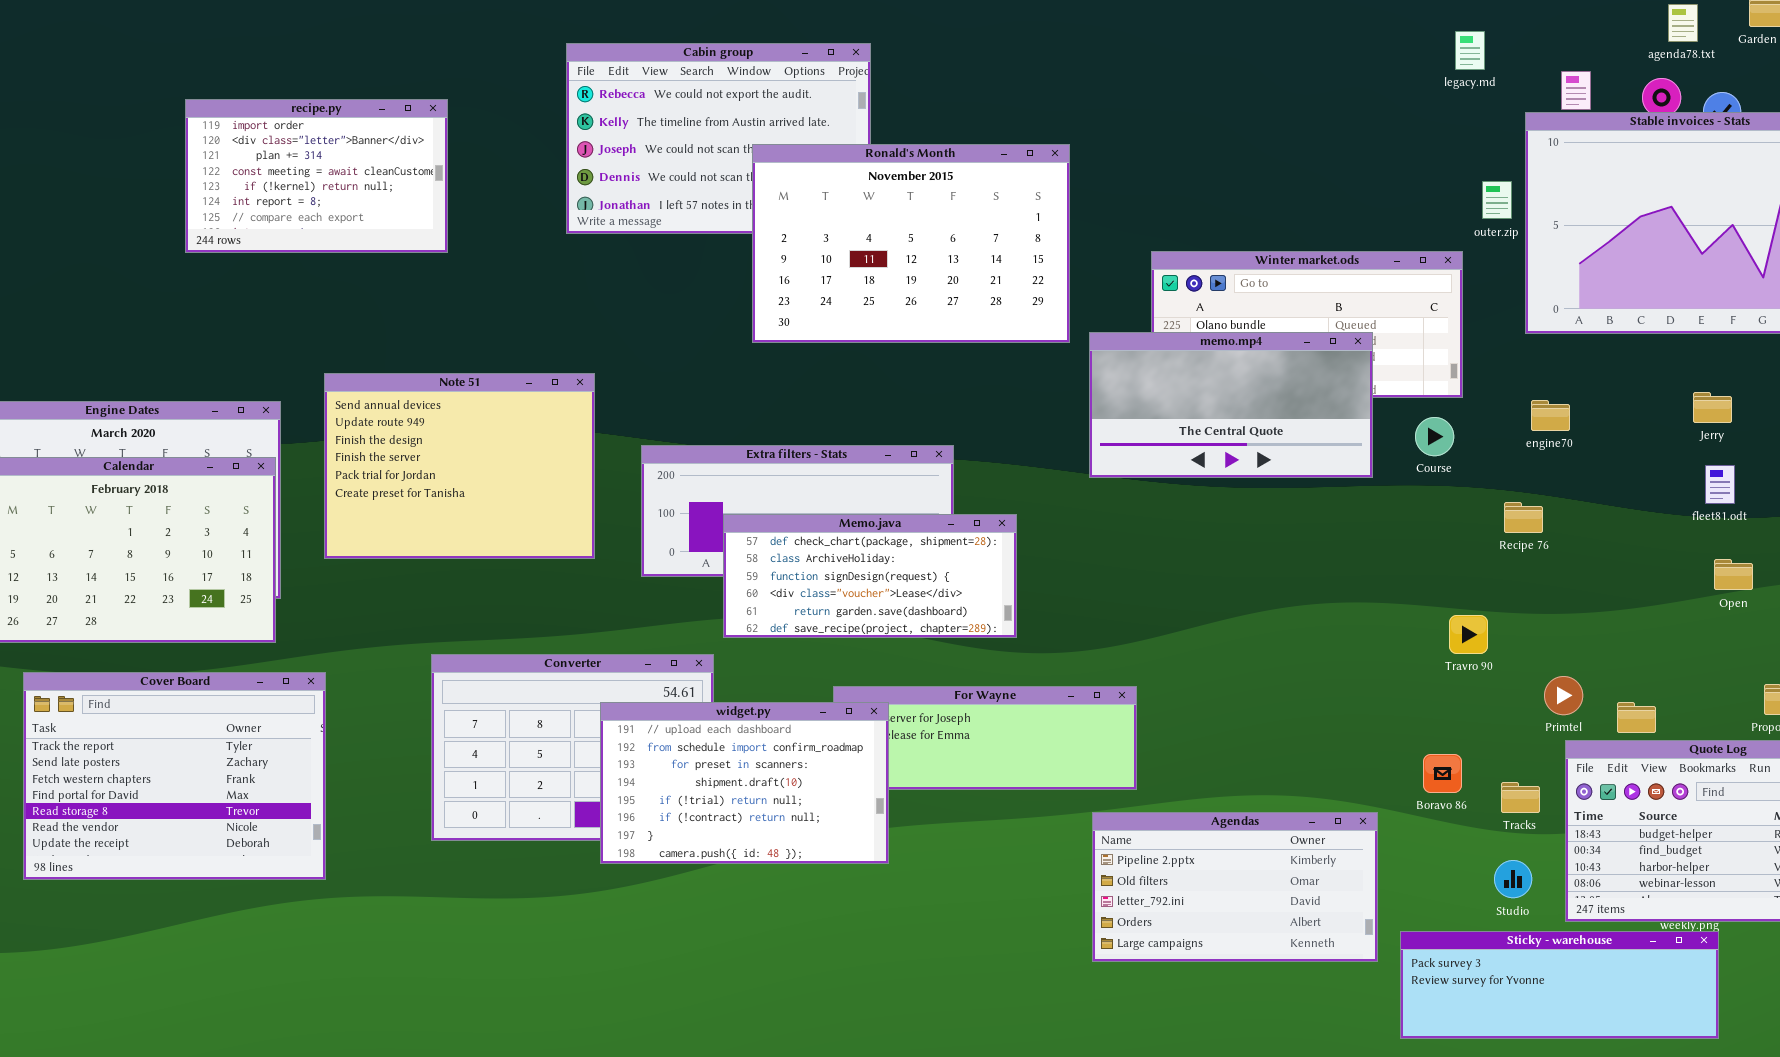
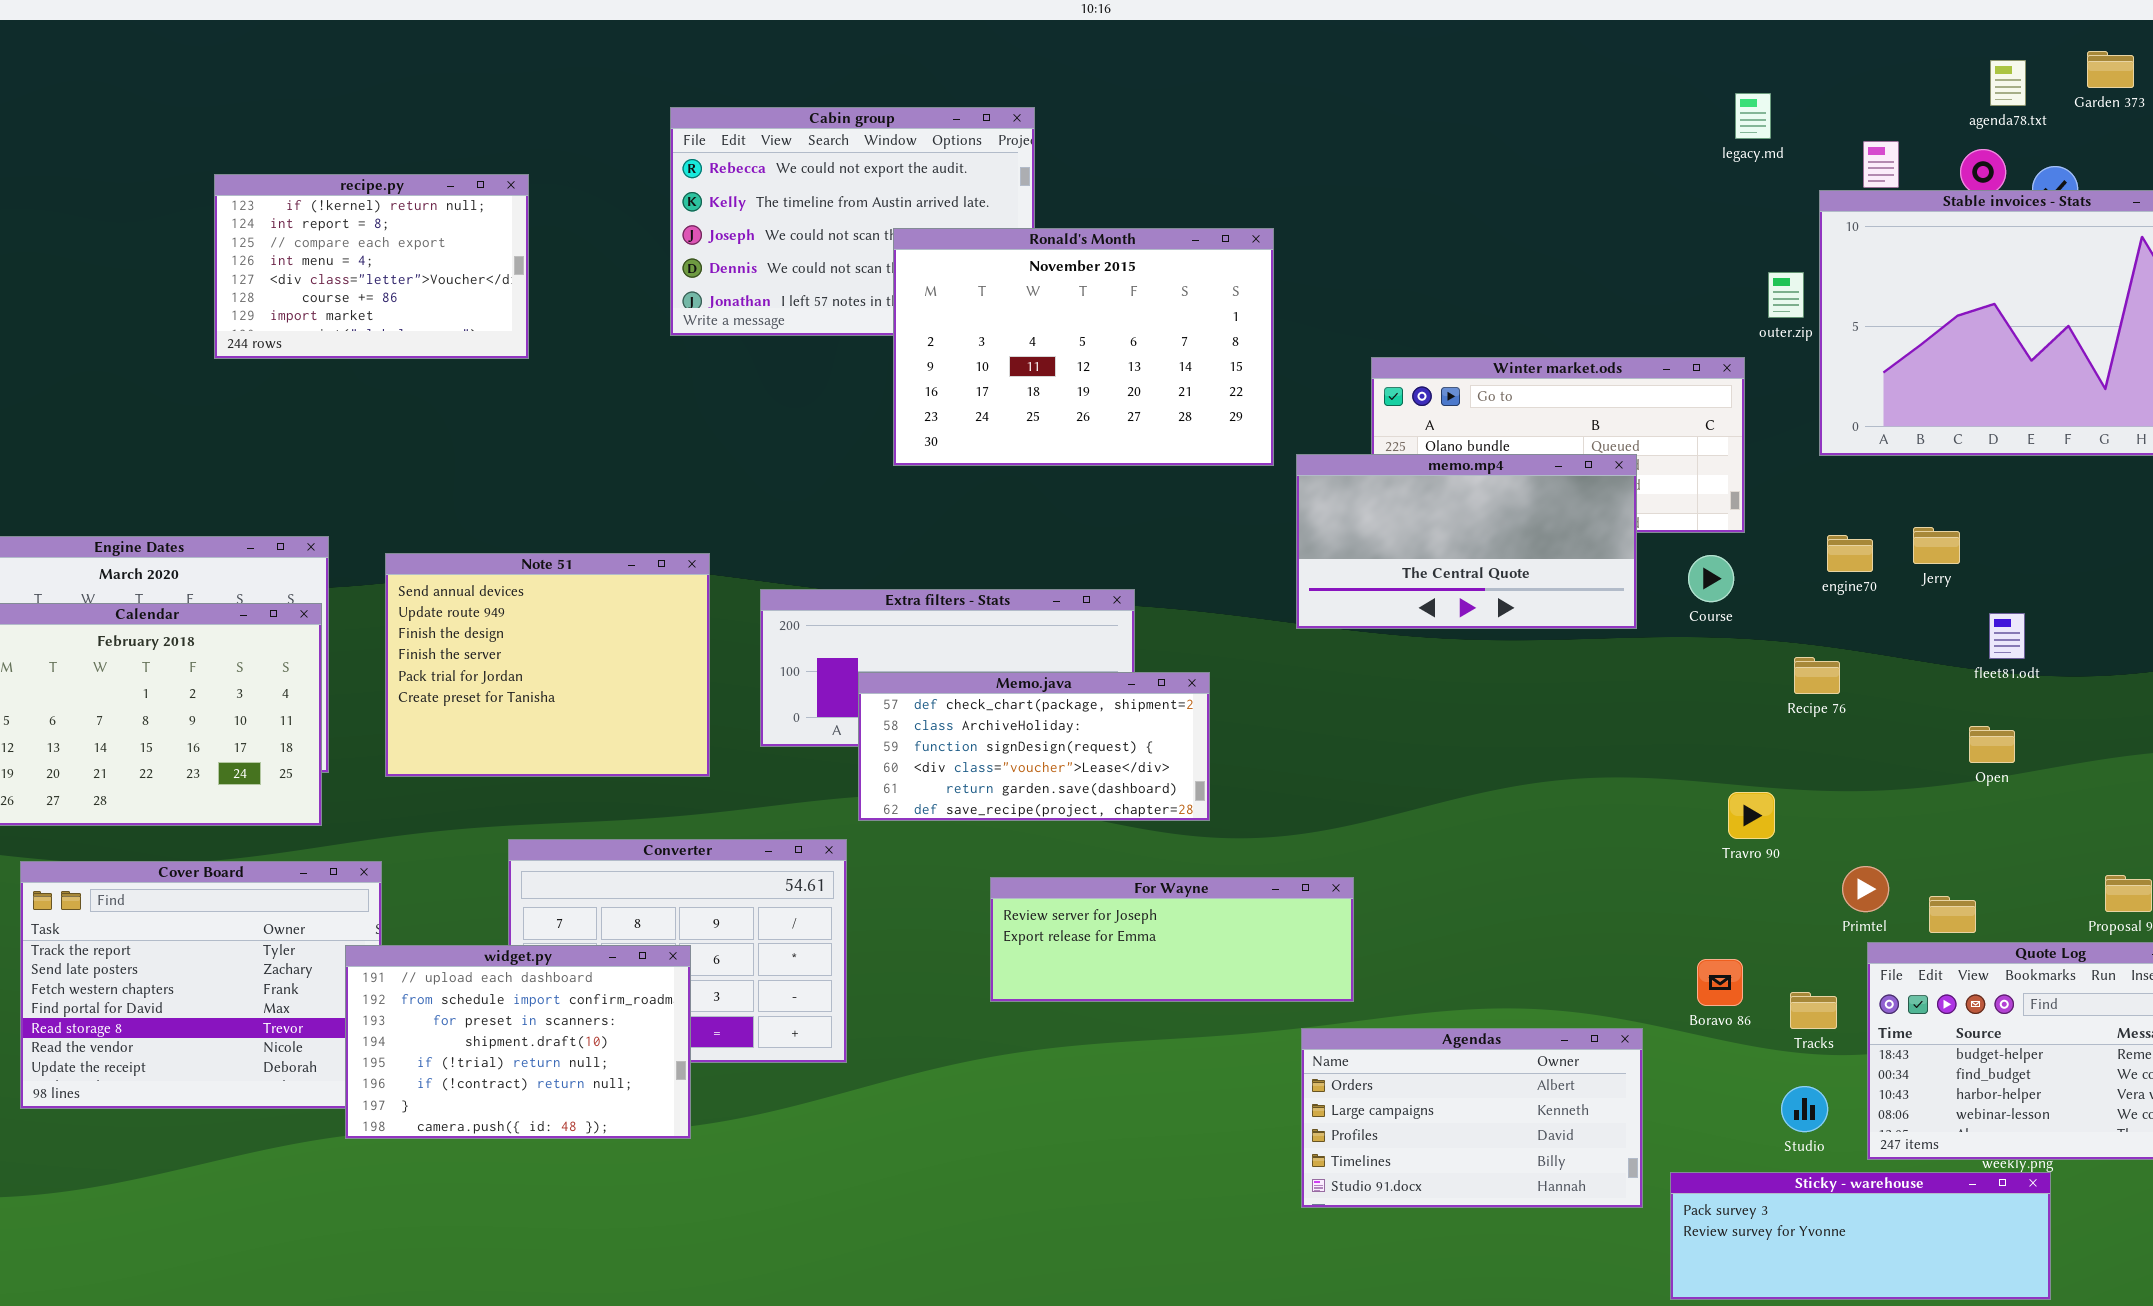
recipe.py: [185,99,448,253] -> [214,174,529,359], scrolled down 4 rows
Note 51: [324,373,595,559] -> [385,553,710,777], moved
Jerry: [1693,392,1732,423] -> [1913,527,1960,564], moved
fleet81.odt: [1705,465,1735,504] -> [1989,613,2025,659], moved
Open: [1714,559,1753,590] -> [1969,726,2015,763], moved
widget.py: [600,702,889,864] -> [345,945,691,1139], moved
Agendas: [1092,812,1378,962] -> [1301,1028,1643,1208], scrolled down 3 rows

